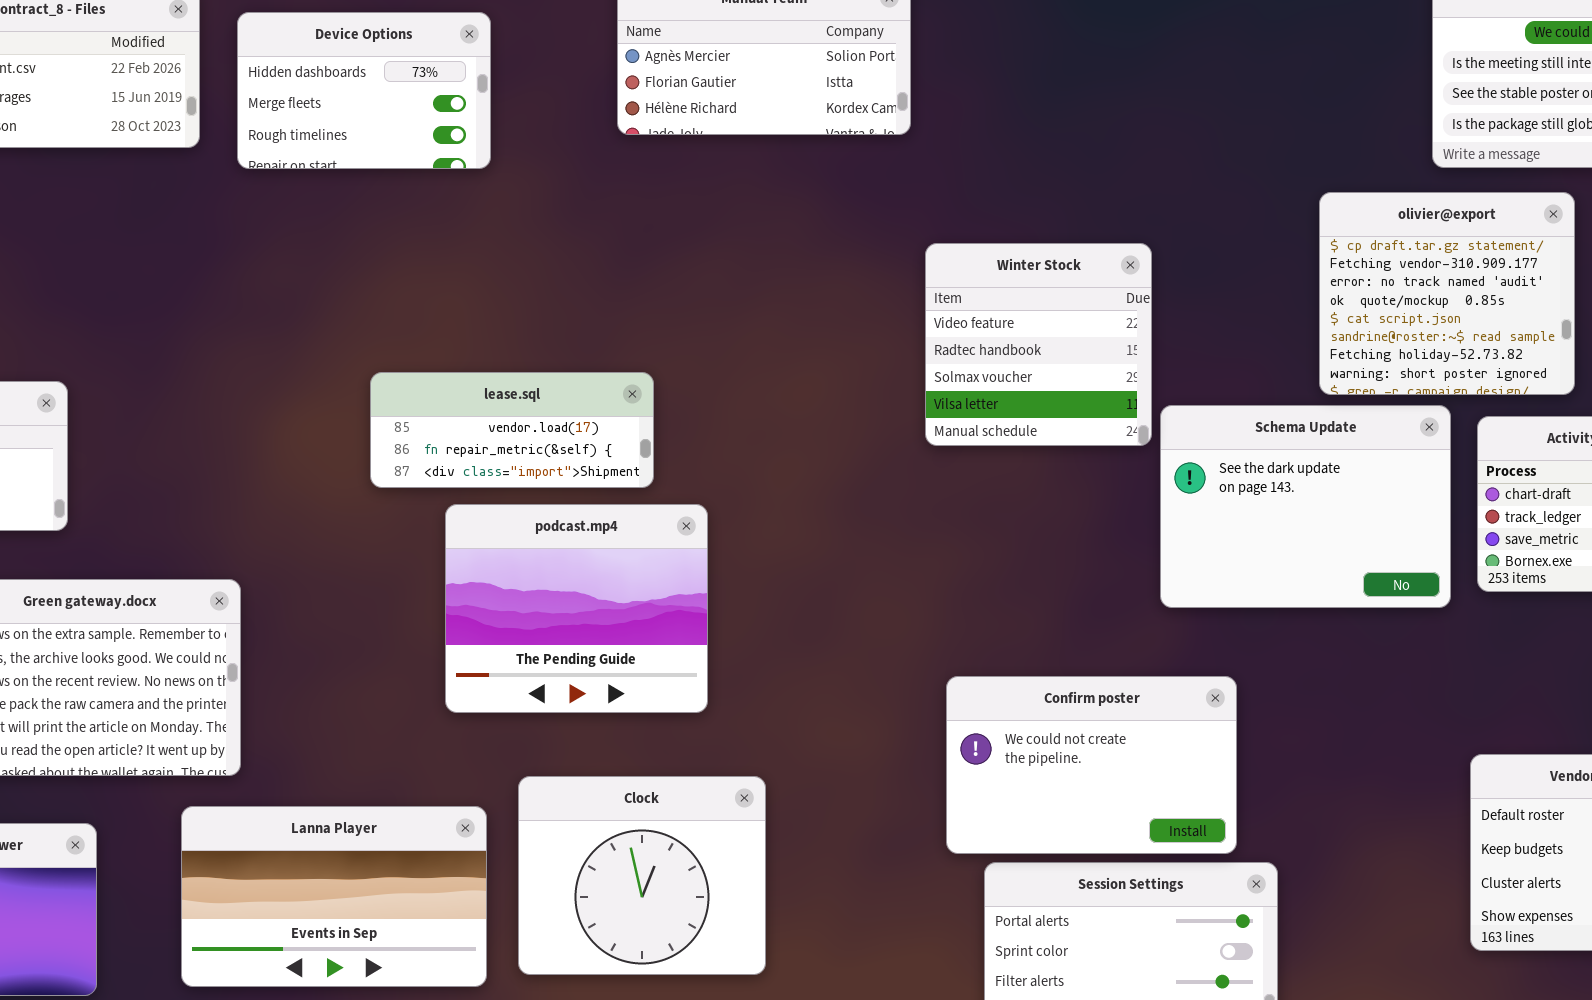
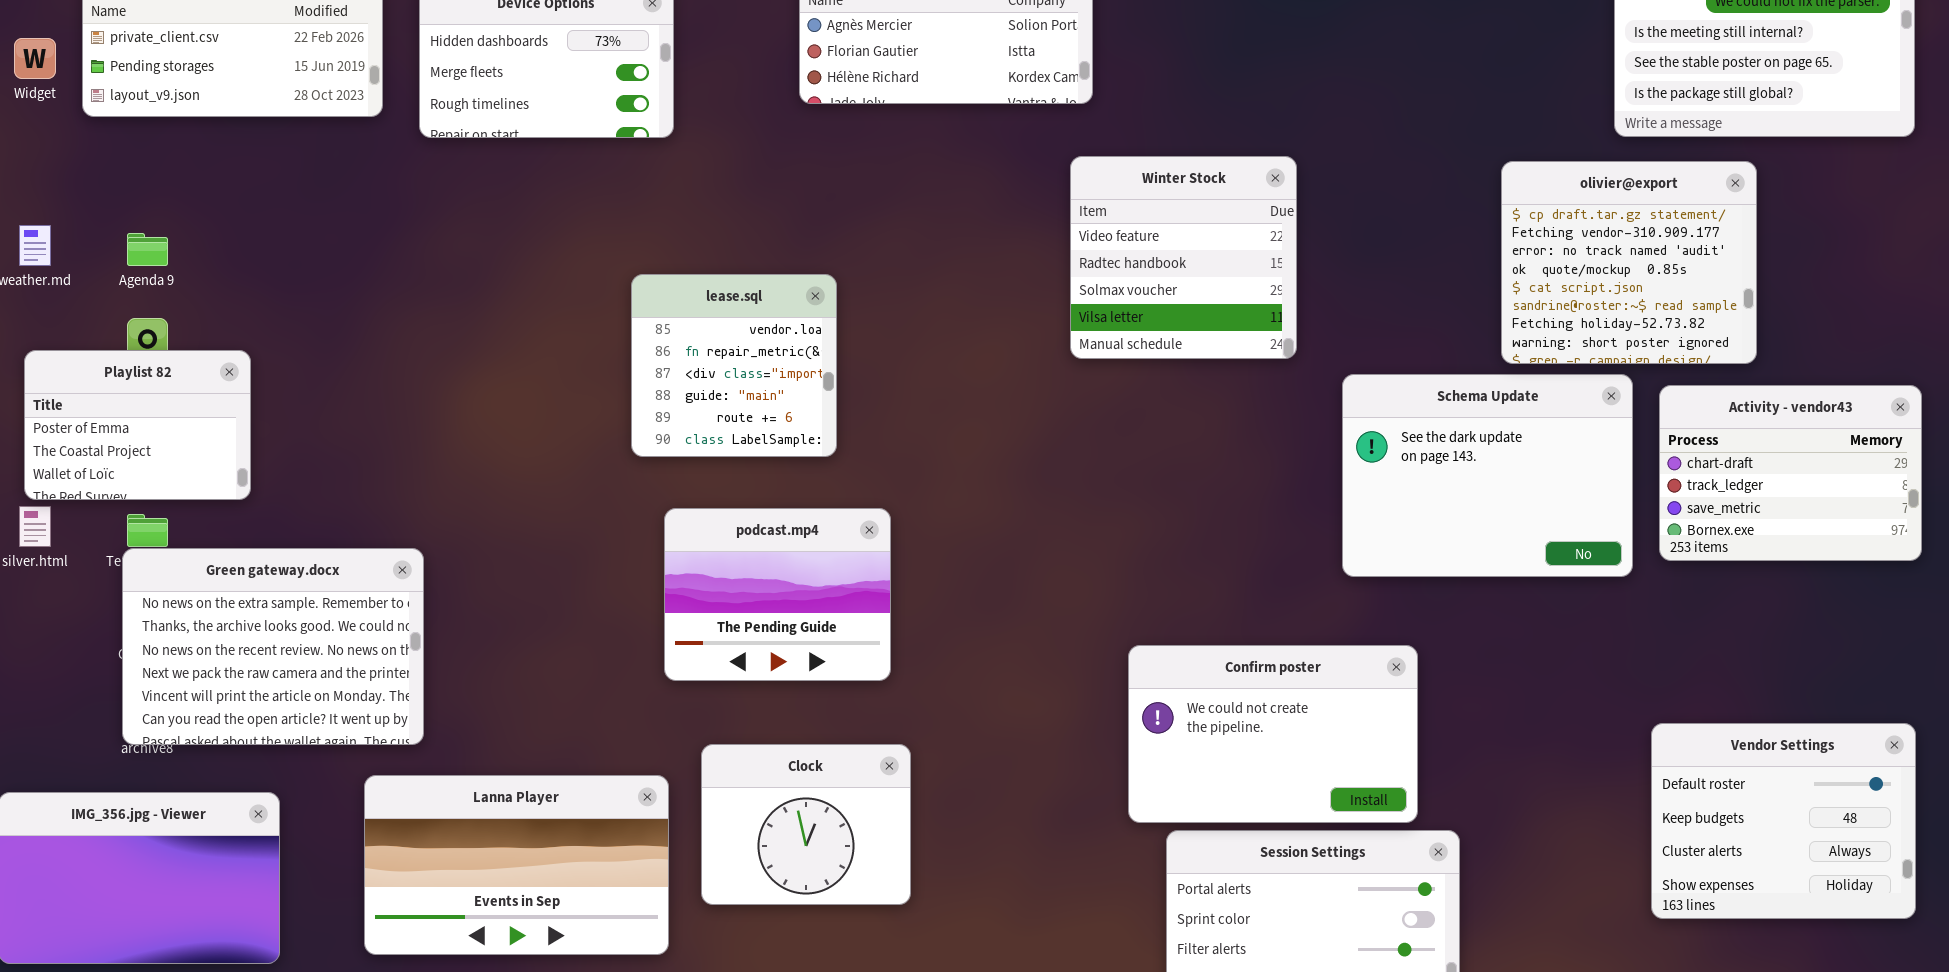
Winter Stock: [925,243,1152,446] -> [1070,156,1297,359], moved
lease.sql: [370,372,654,488] -> [631,274,837,457], resized
podcast.mp4: [445,504,708,713] -> [664,508,891,681], resized
Clock: [518,776,766,975] -> [701,744,911,905], resized

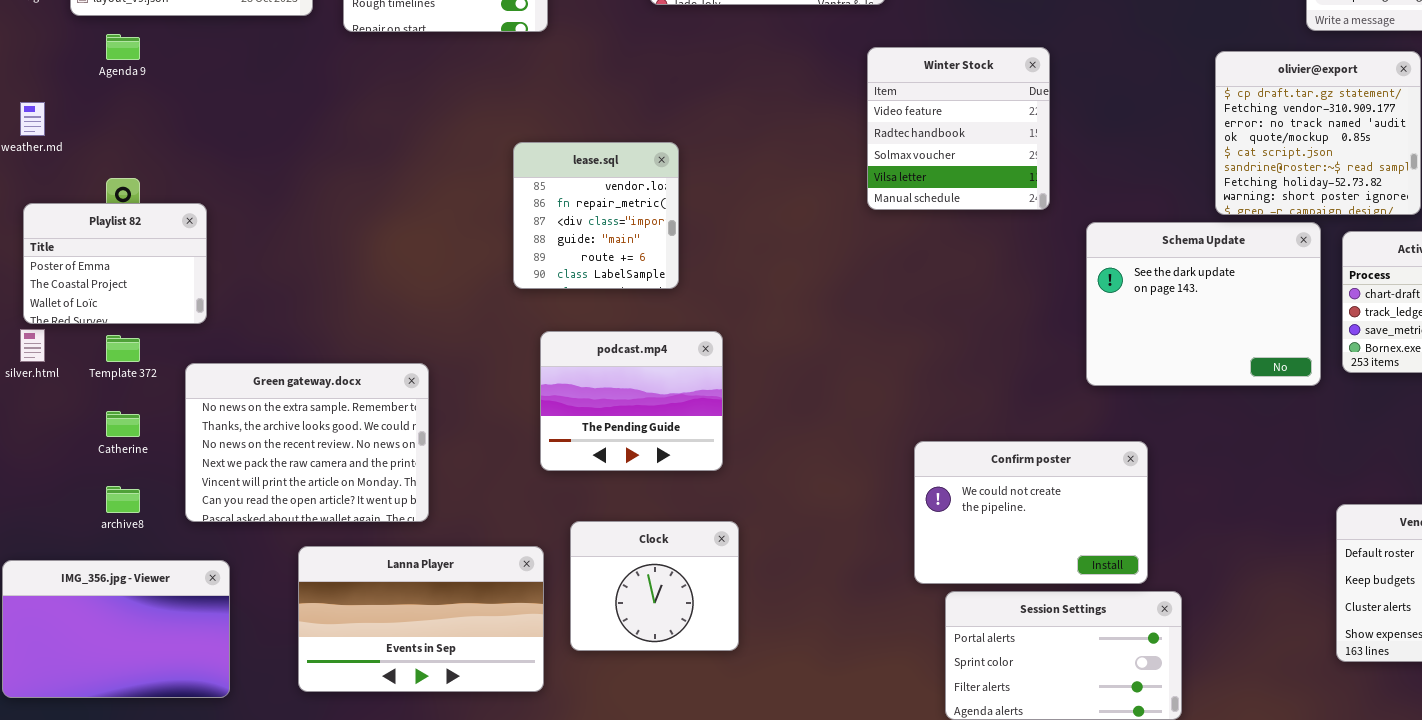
Agenda 9: [127,233,168,266] -> [106,34,140,60], moved
Green gateway.docx: [122,548,424,745] -> [185,363,429,522], moved

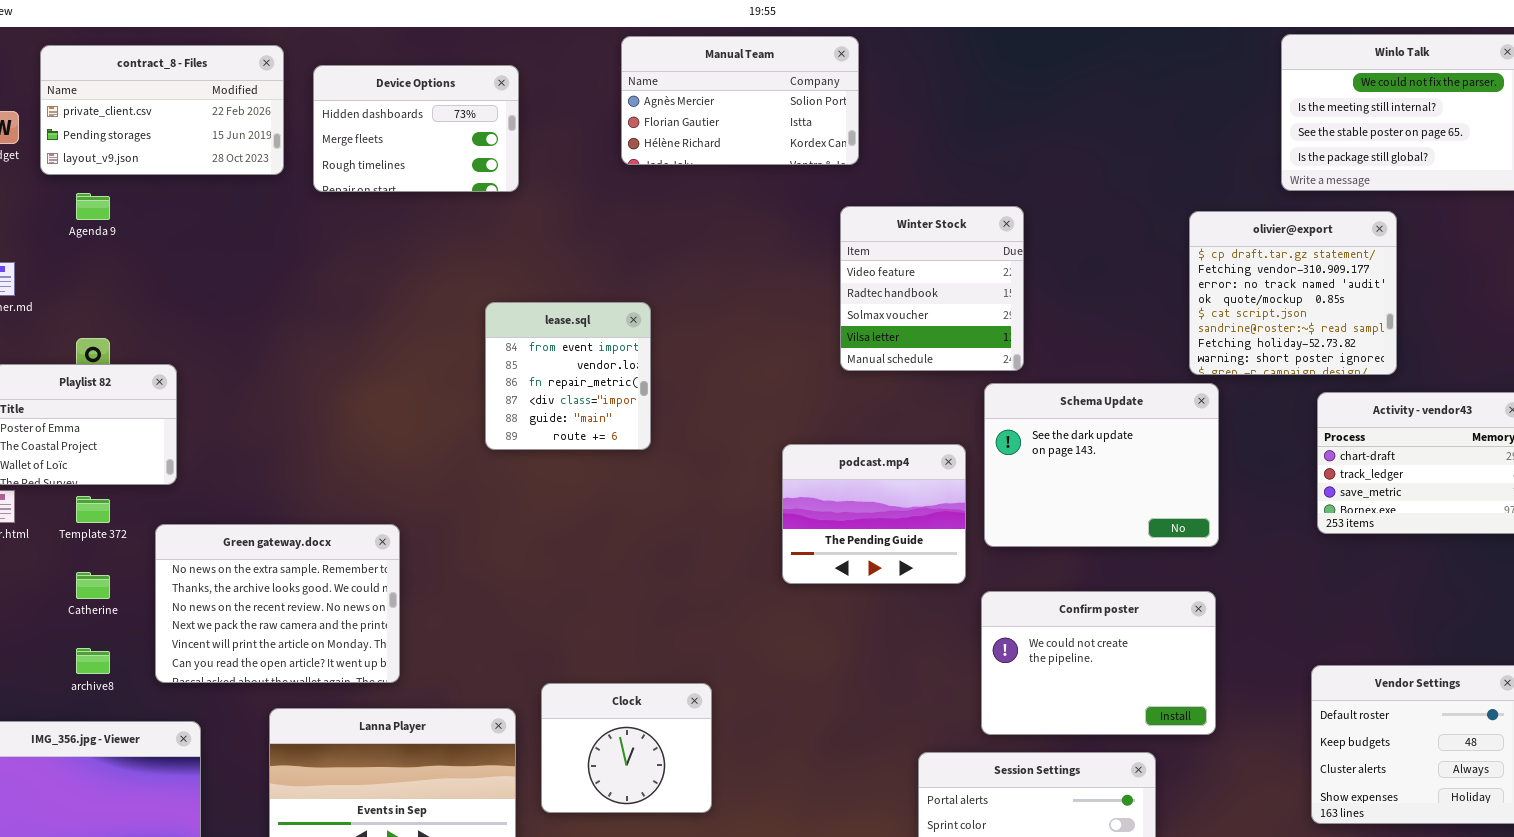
lease.sql: [513,142,679,289] -> [485,302,651,450], scrolled up 1 row
Schema Update: [1086,222,1321,386] -> [984,383,1219,547], moved
podcast.mp4: [540,331,723,471] -> [782,444,966,584], moved
Confirm poster: [914,441,1148,584] -> [981,591,1216,735], moved

